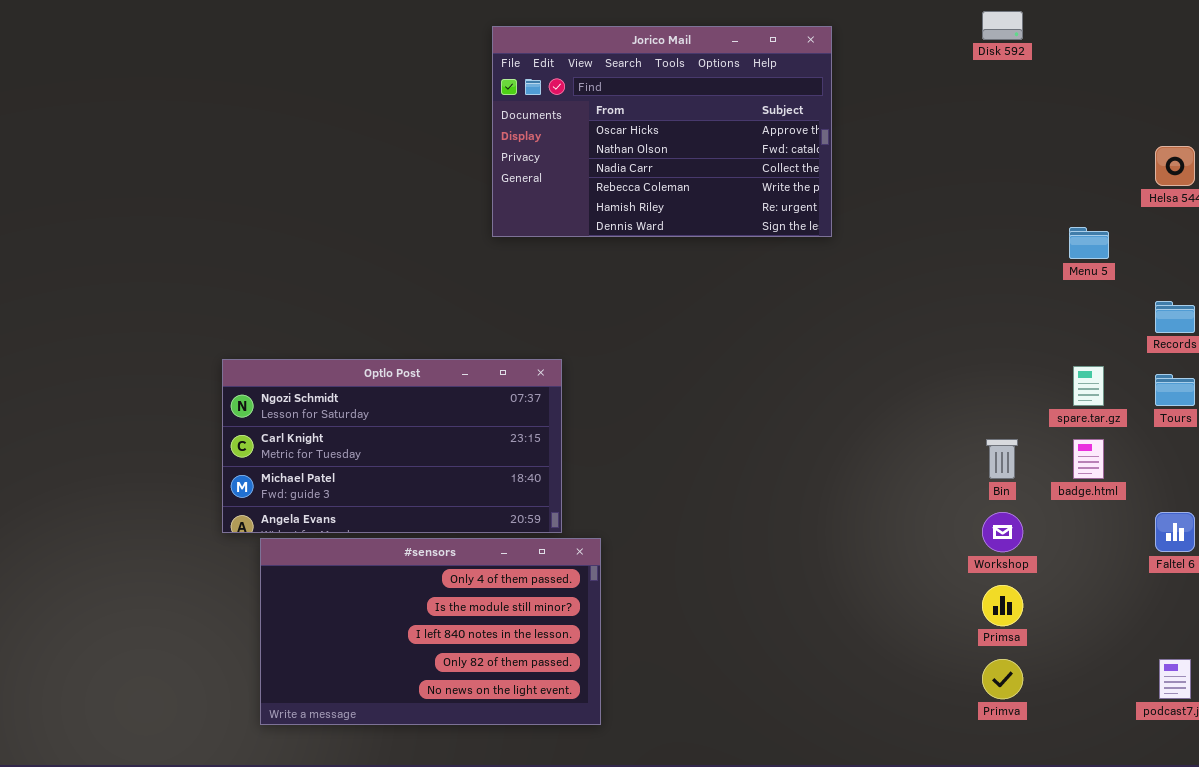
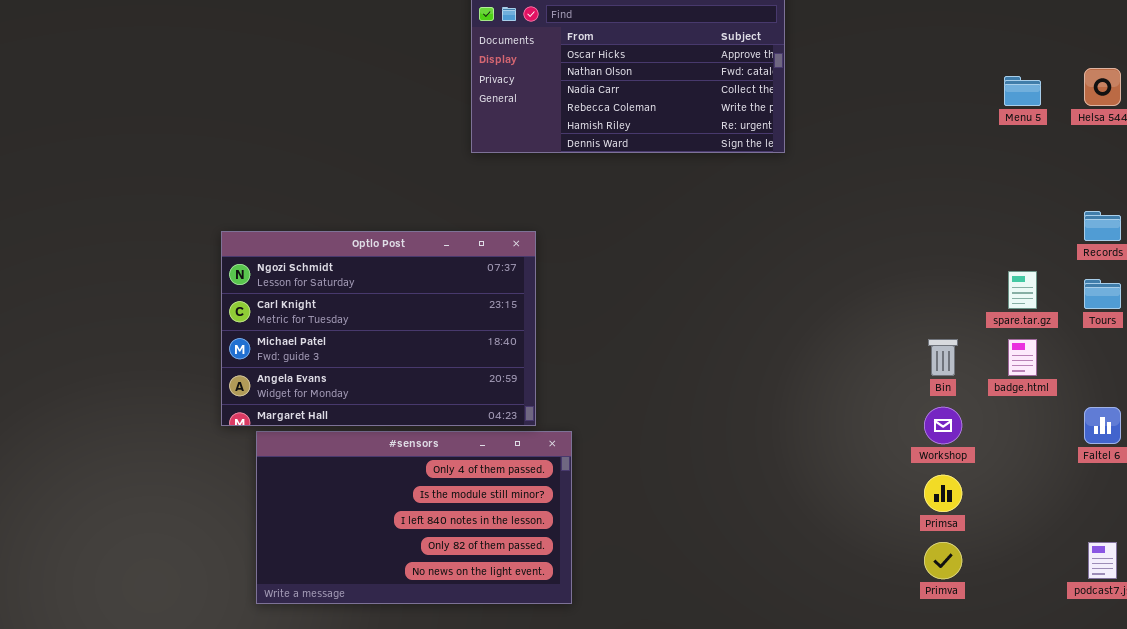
Menu 5: [1069,227,1109,259] -> [1004,76,1041,106], moved
Optlo Post: [222,359,562,533] -> [221,231,536,426], resized

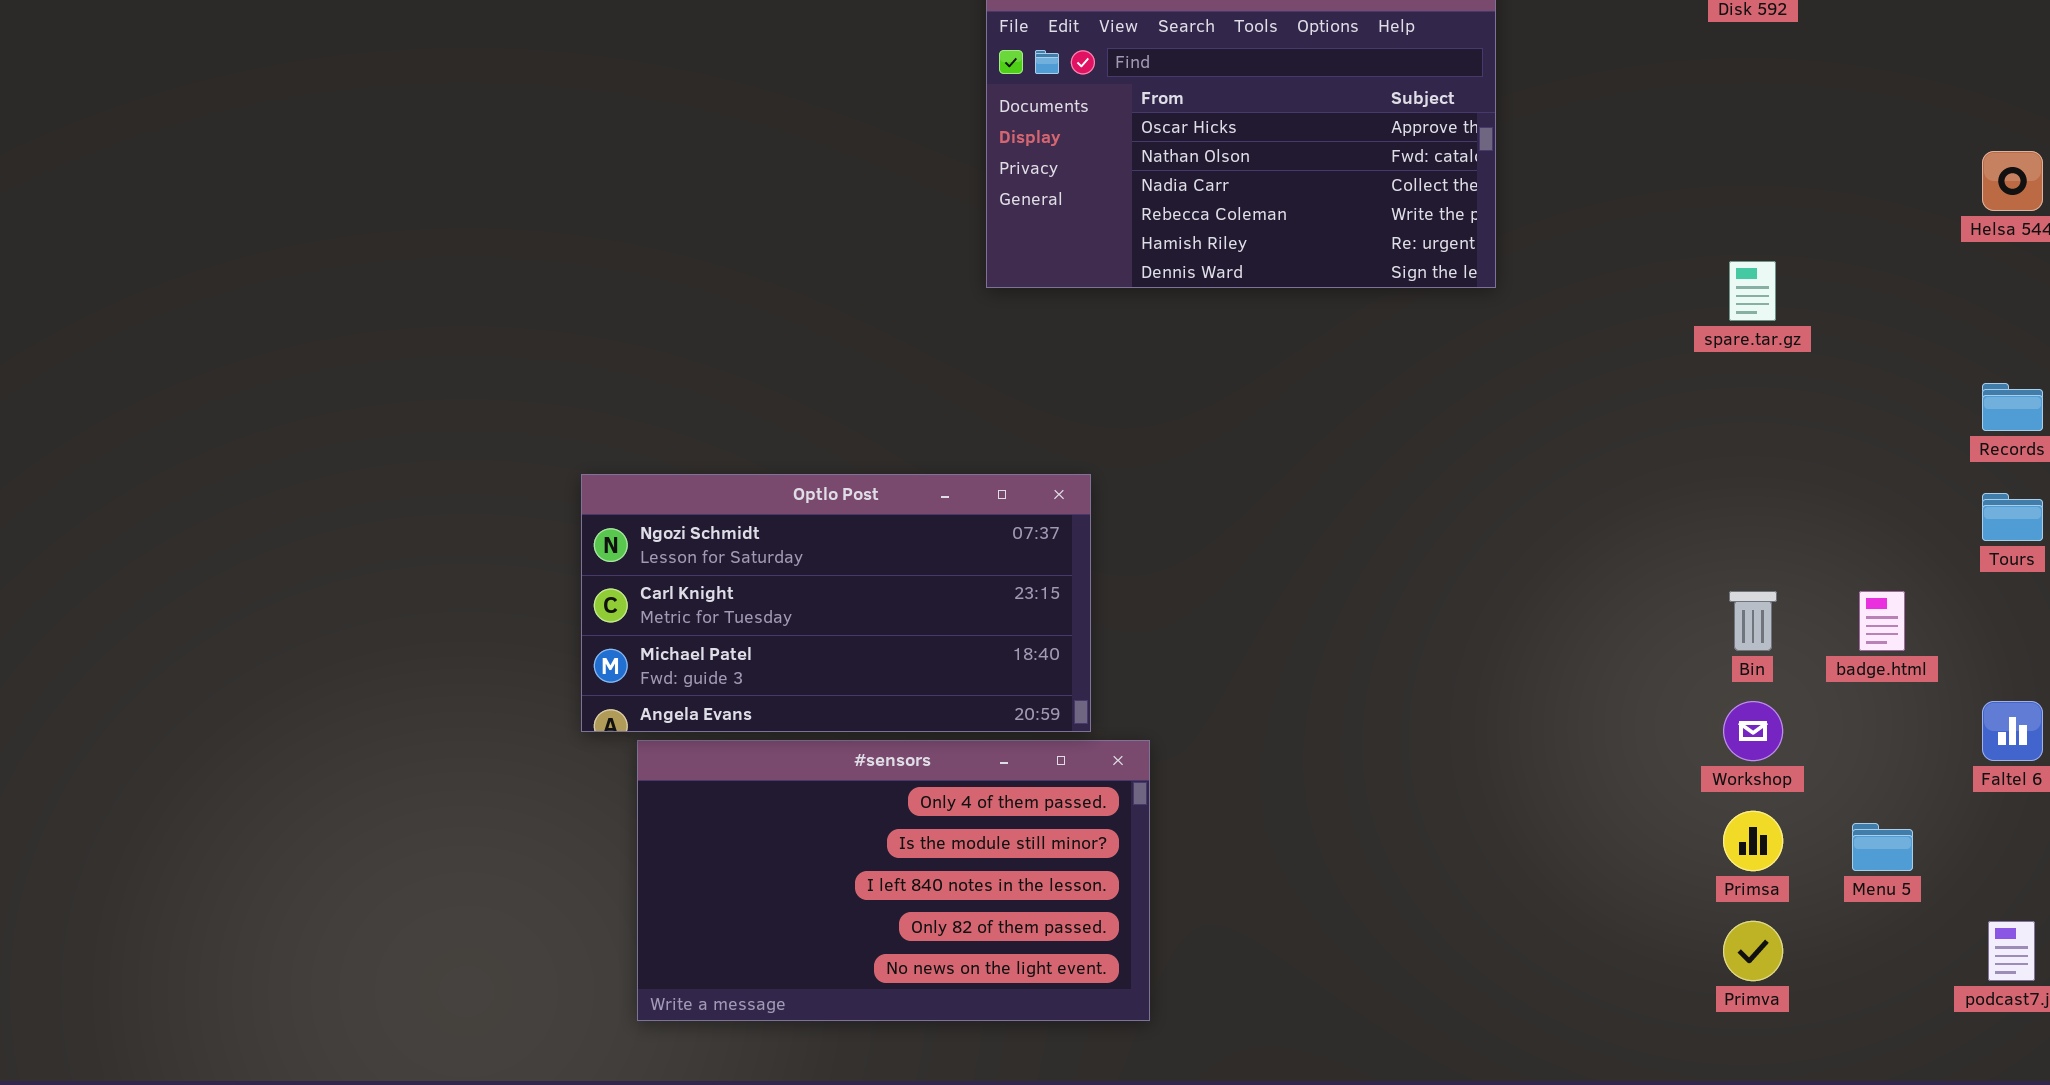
Menu 5: [1004,76,1041,106] -> [1852,823,1913,871], moved
Optlo Post: [221,231,536,426] -> [581,474,1091,732], resized
spare.tar.gz: [1008,271,1037,309] -> [1729,261,1776,321], moved

